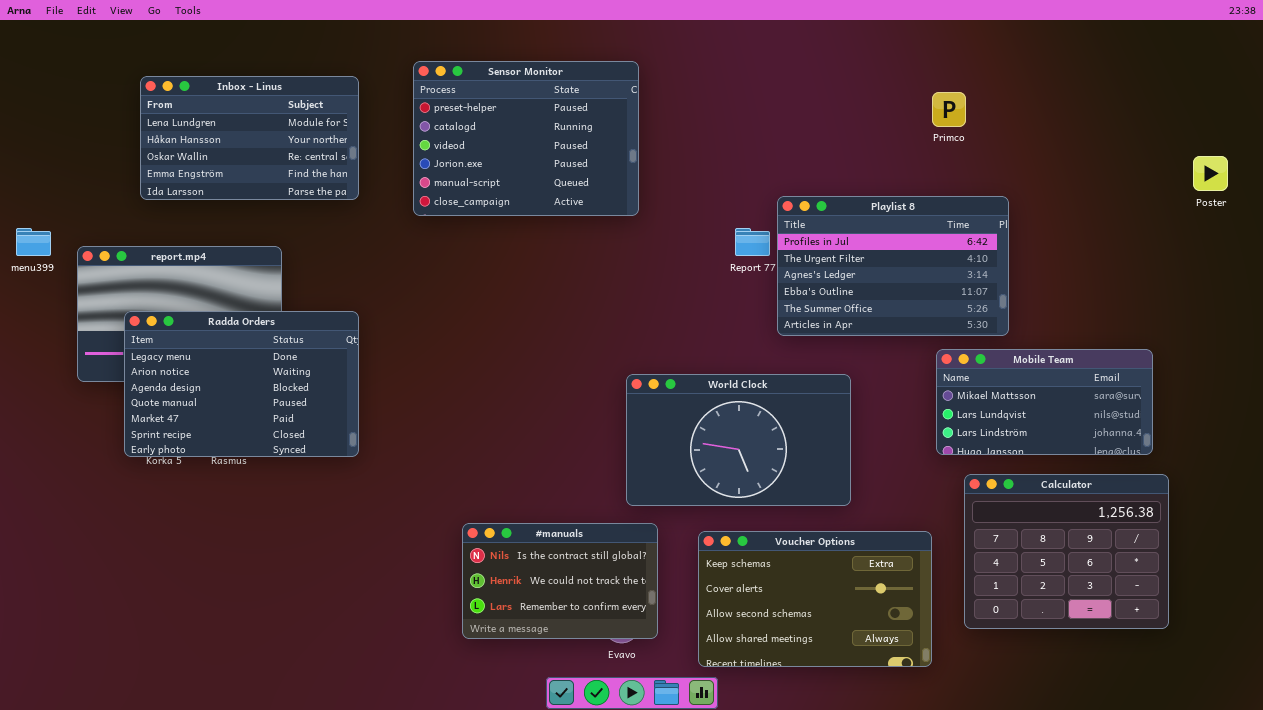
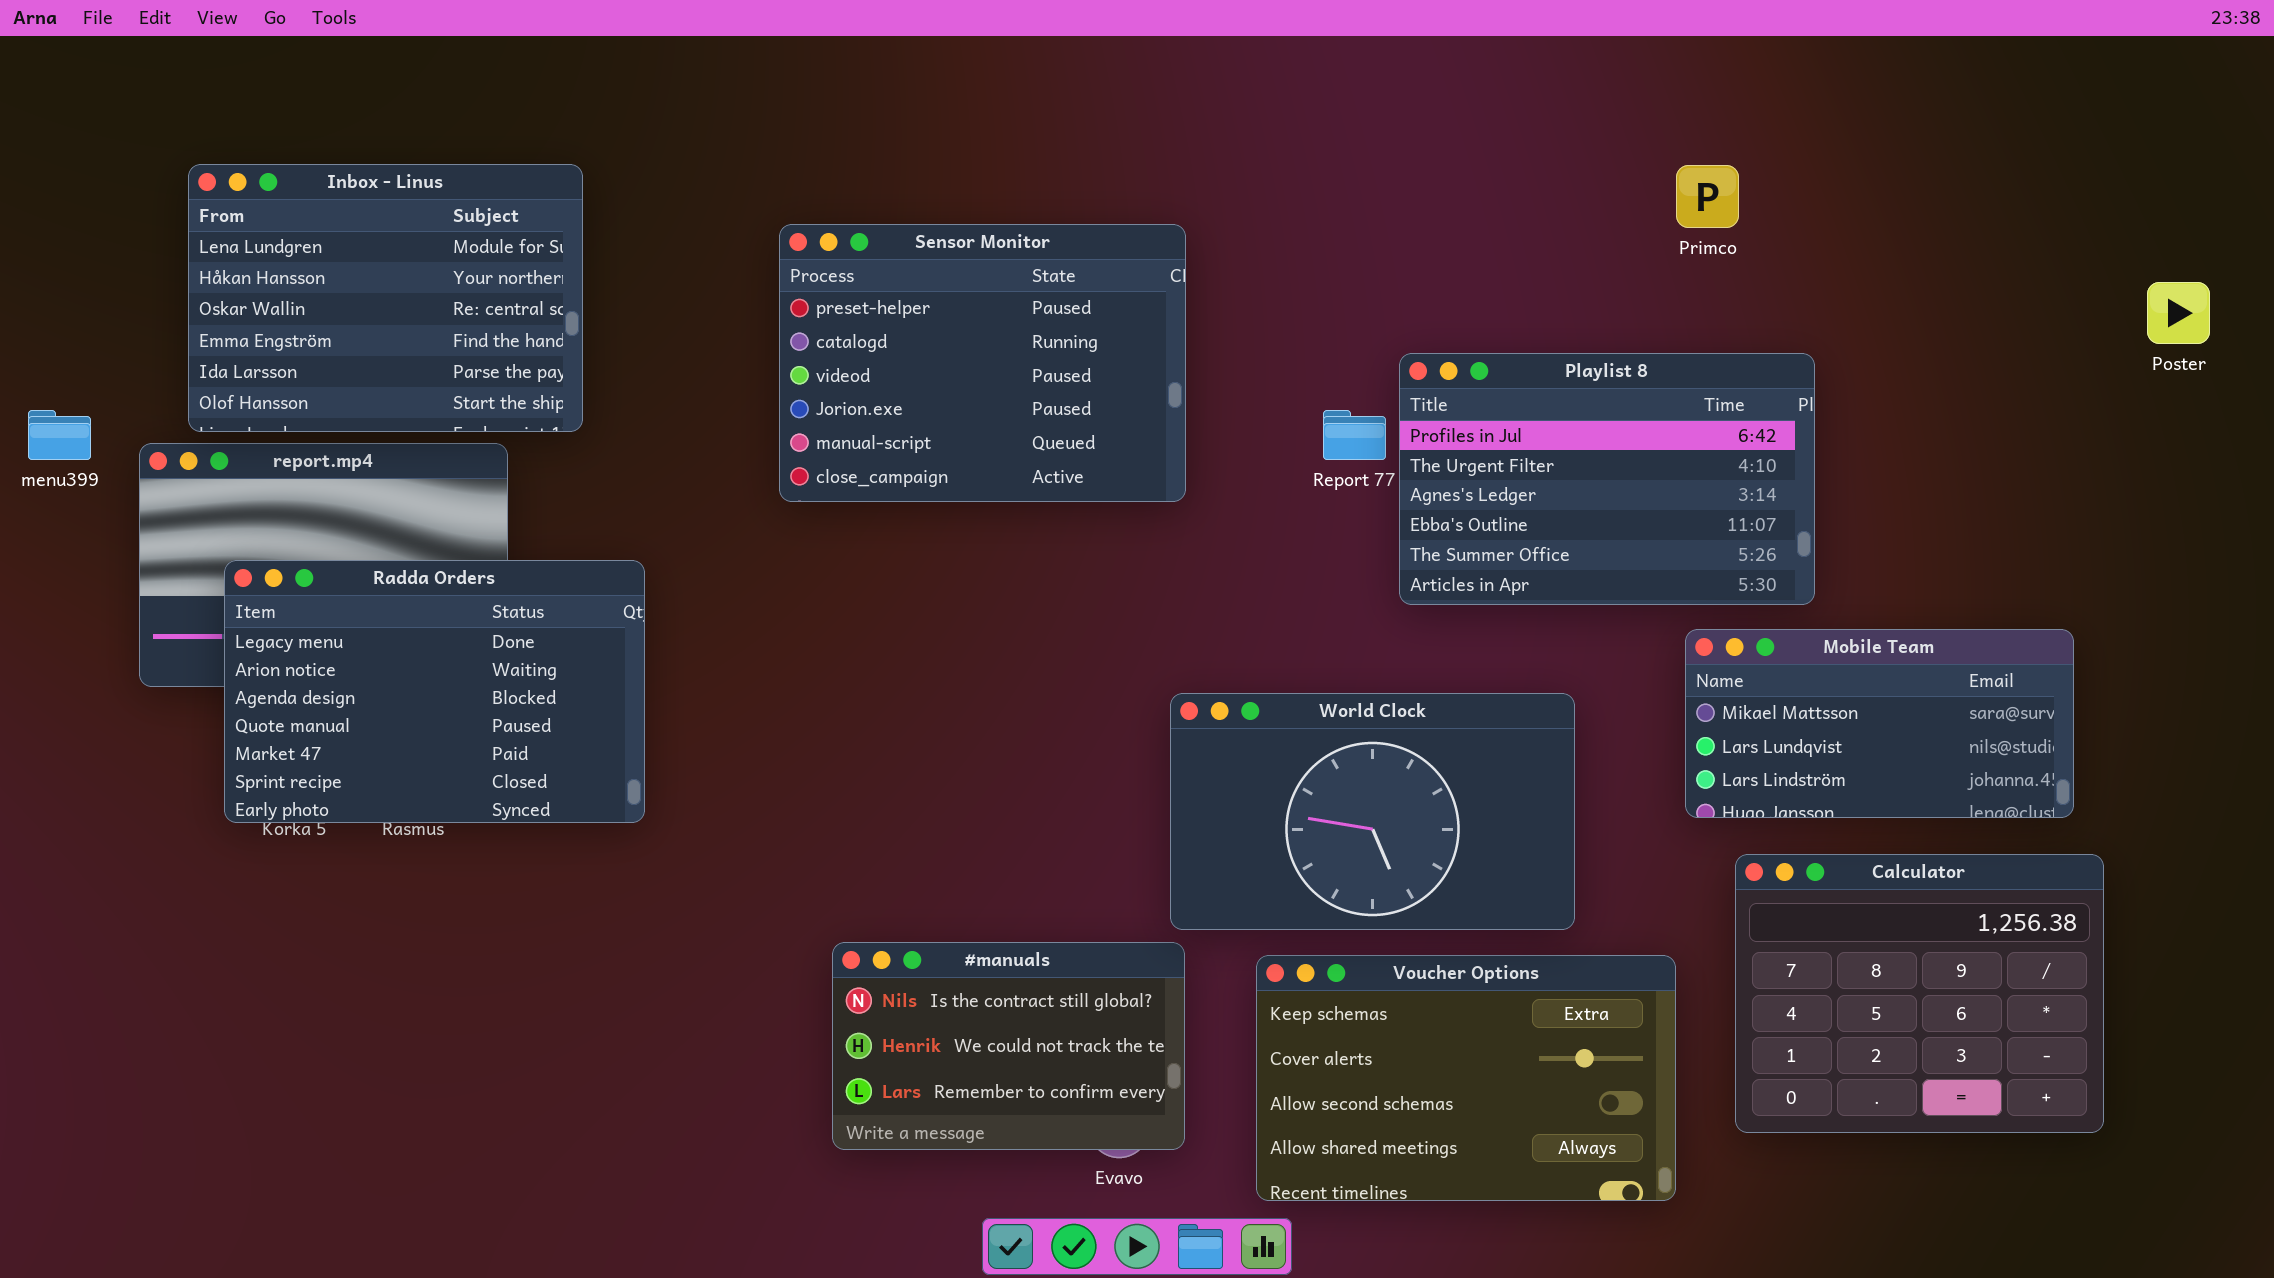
Sensor Monitor: [413,61,639,216] -> [779,224,1186,502], moved
Inbox - Linus: [140,76,359,200] -> [188,164,583,432], moved, resized
World Clock: [626,374,851,506] -> [1170,693,1575,930], moved

